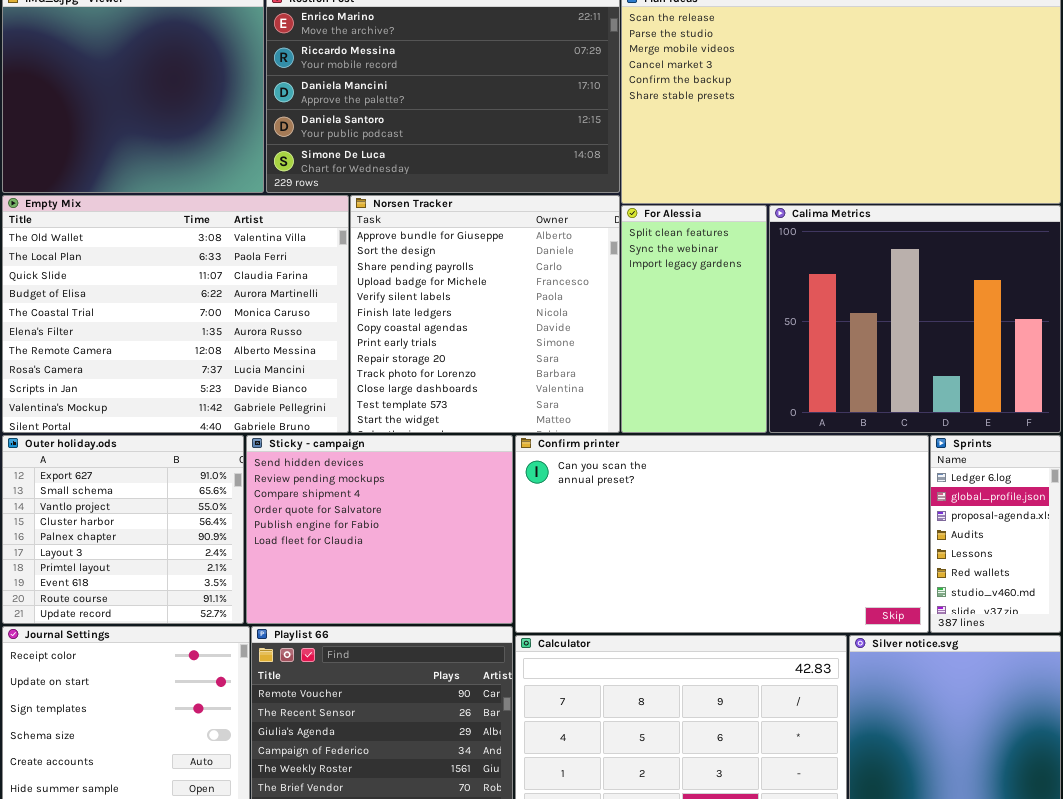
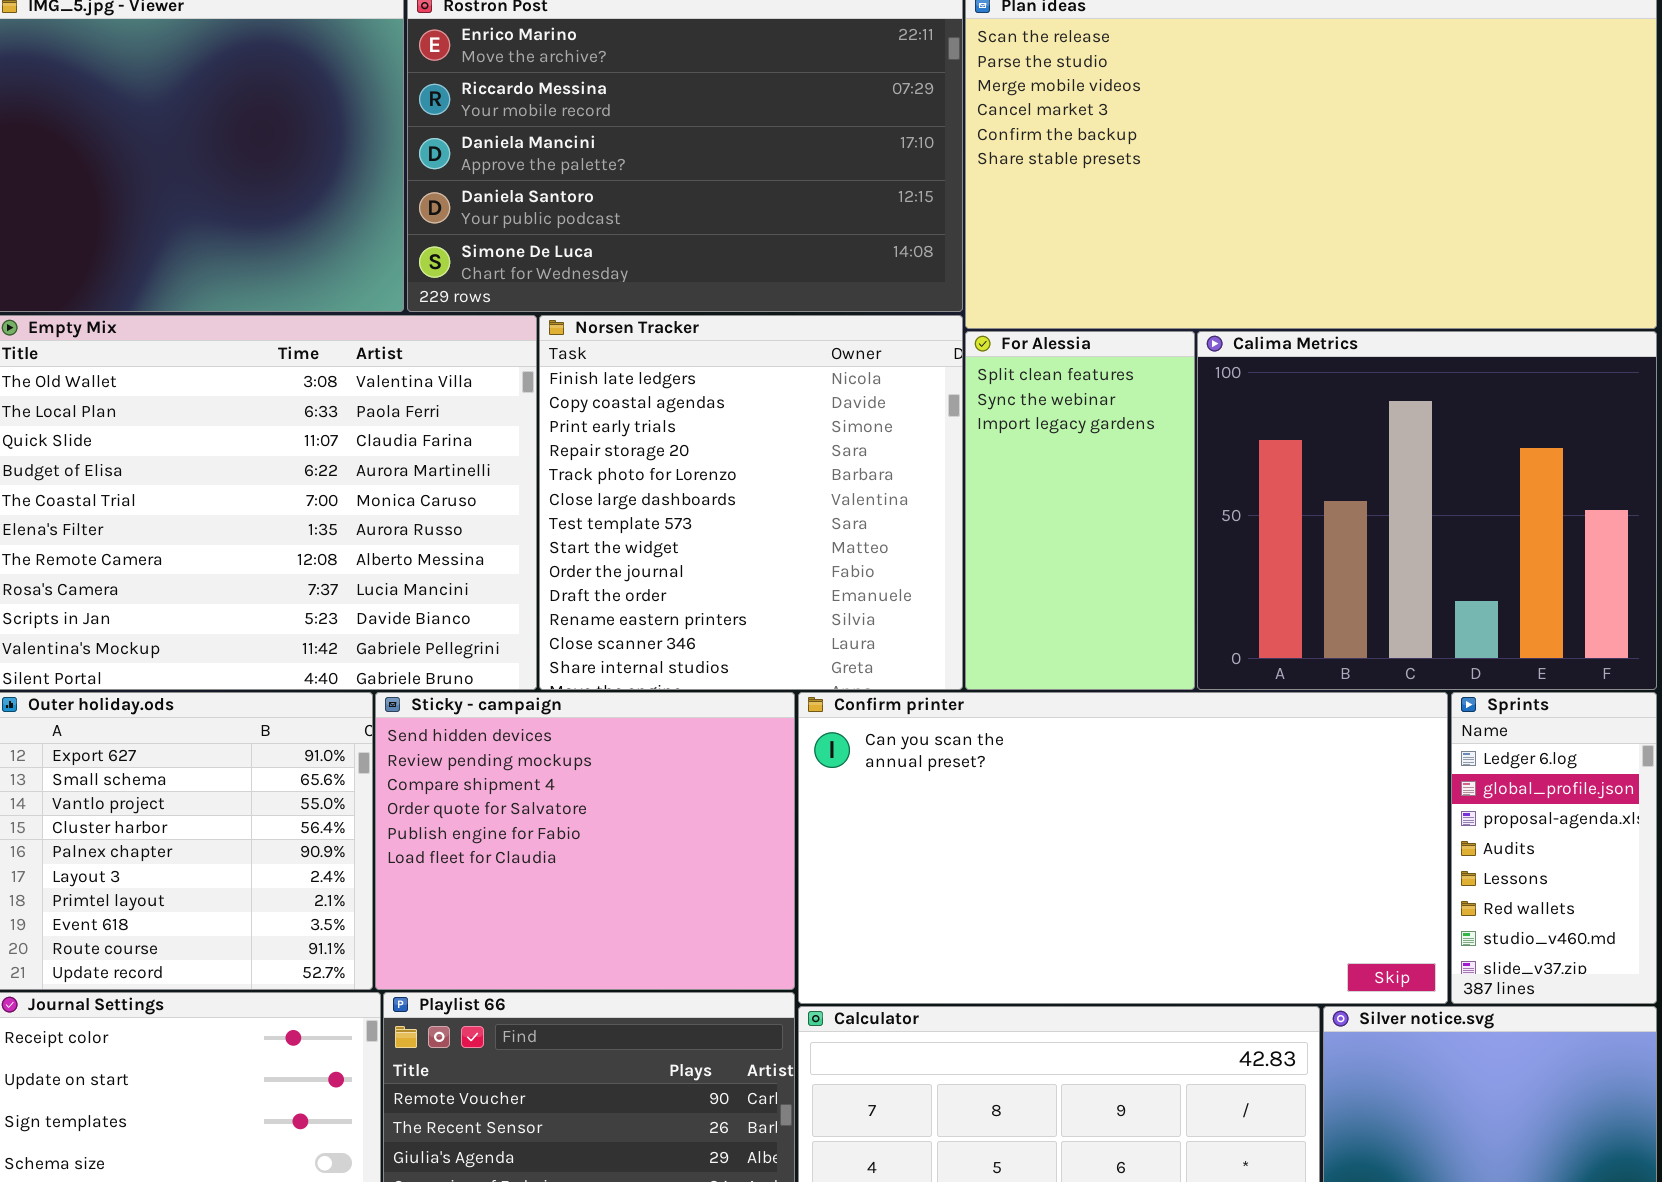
Norsen Tracker: [350,195,620,433] -> [539,315,963,690], scrolled down 5 rows

